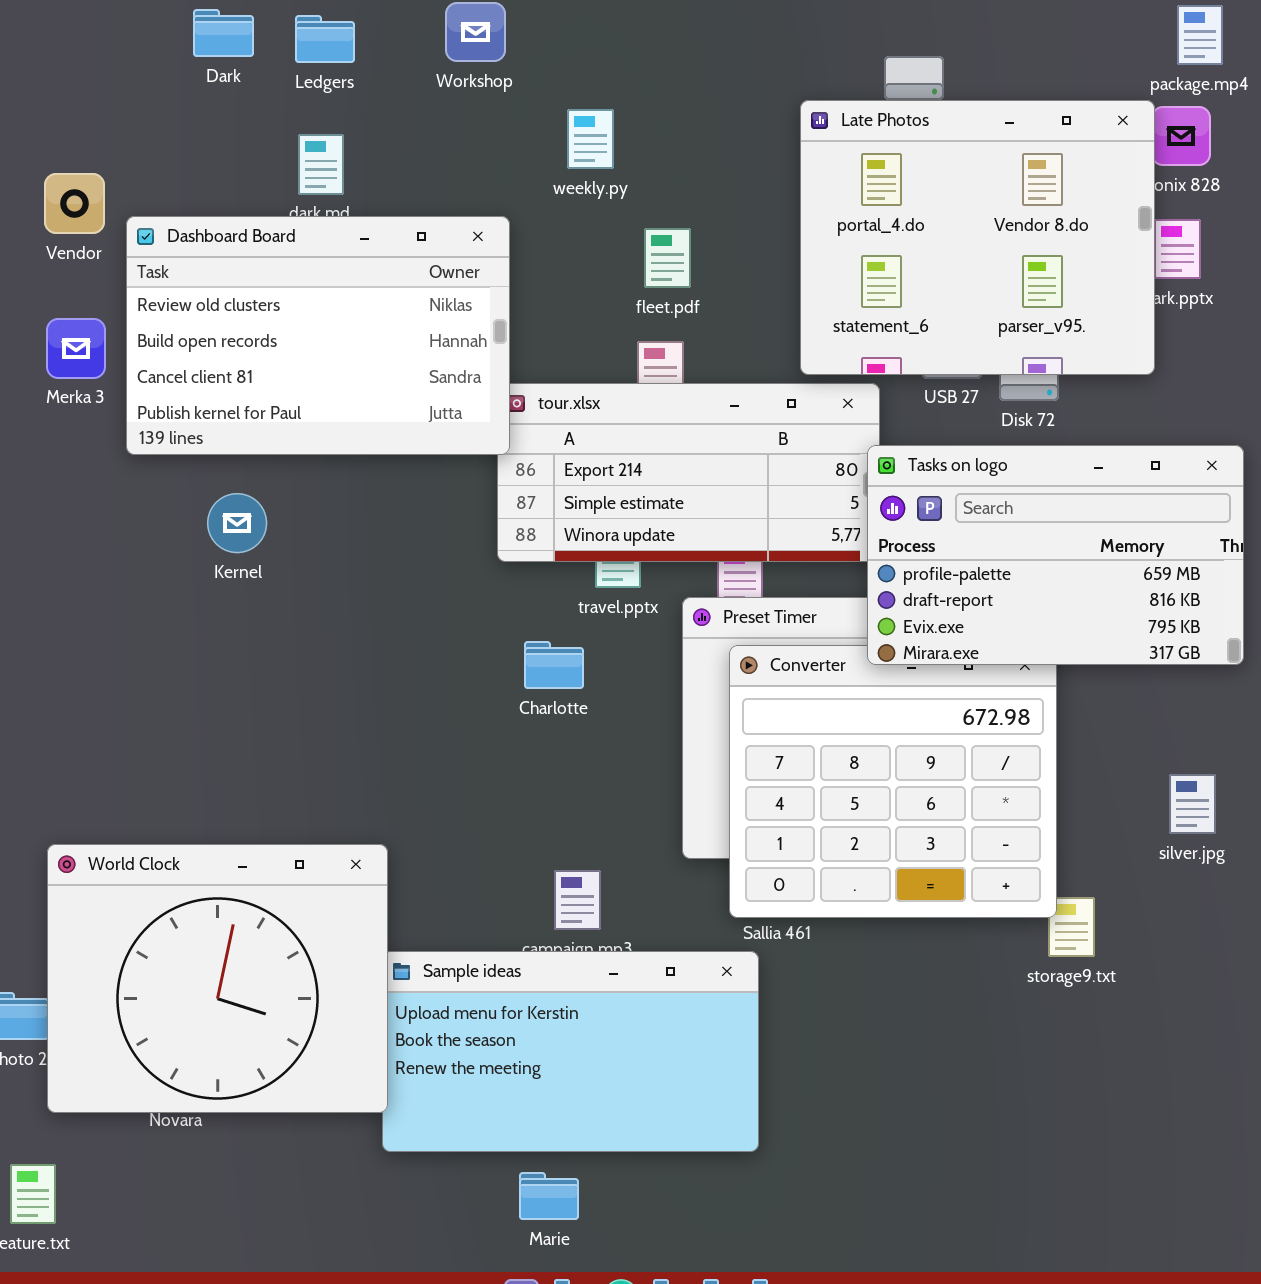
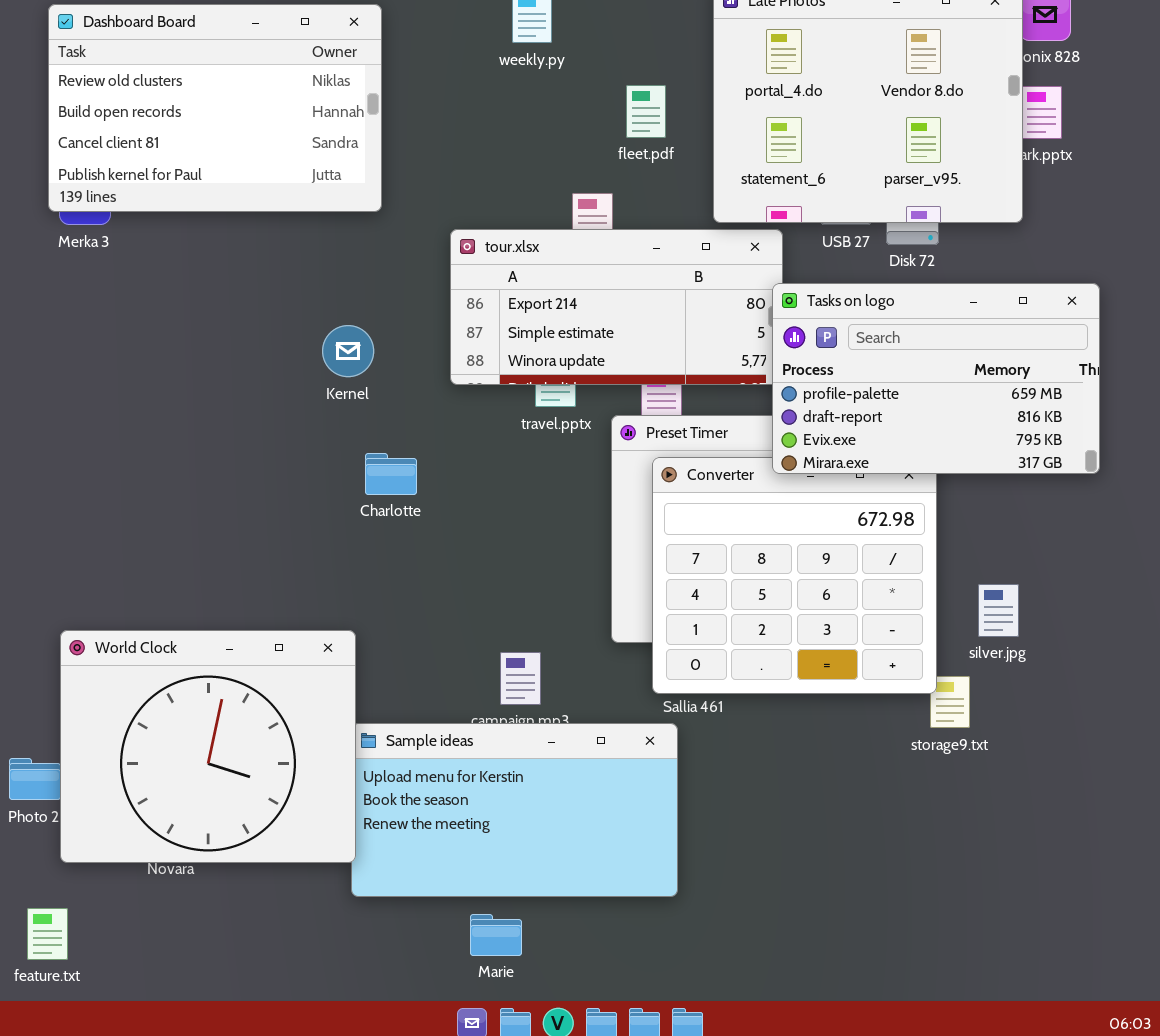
Dashboard Board: [126,216,510,455] -> [48,4,382,212], moved
fleet.pdf: [644,228,691,288] -> [626,85,666,138], moved
Kernel: [207,493,267,553] -> [322,325,374,377], moved
Charlotte: [524,641,584,689] -> [365,453,417,495], moved
silver.jpg: [1169,774,1216,834] -> [978,584,1019,637], moved

